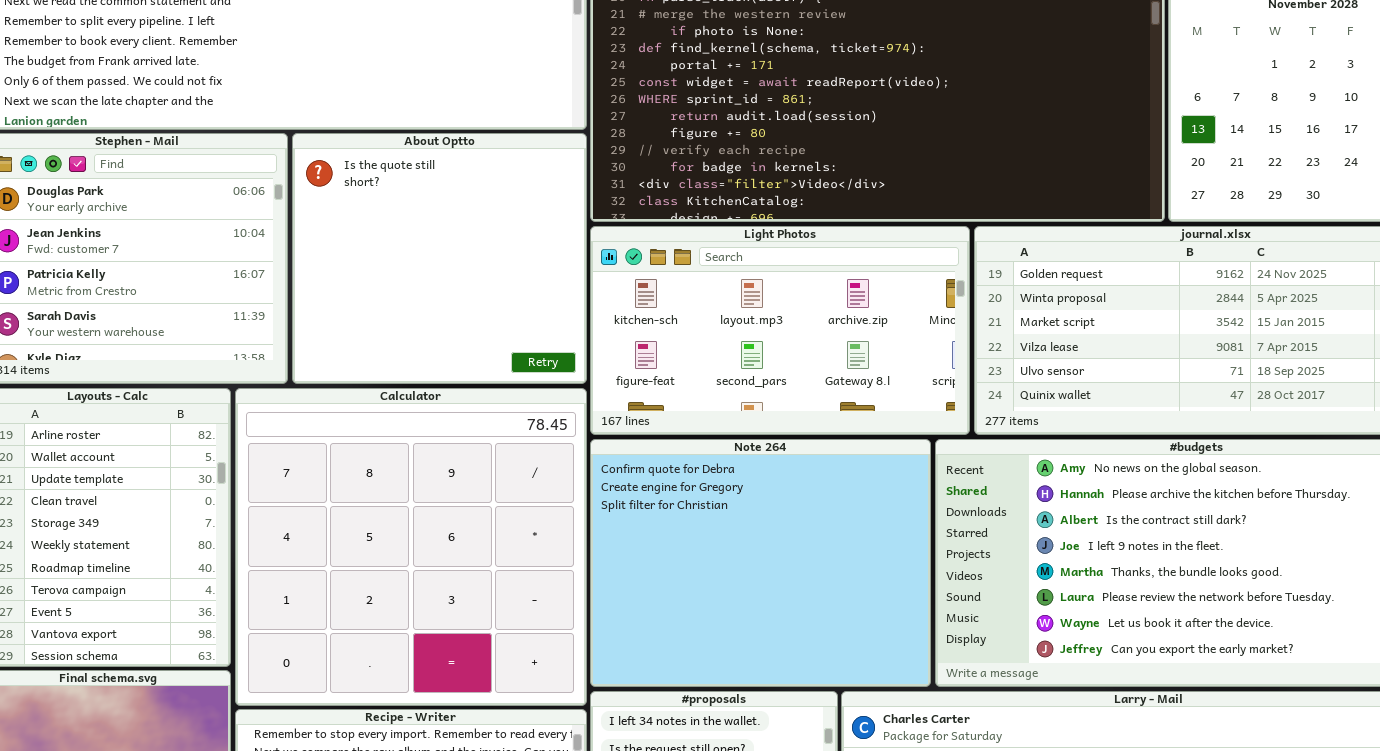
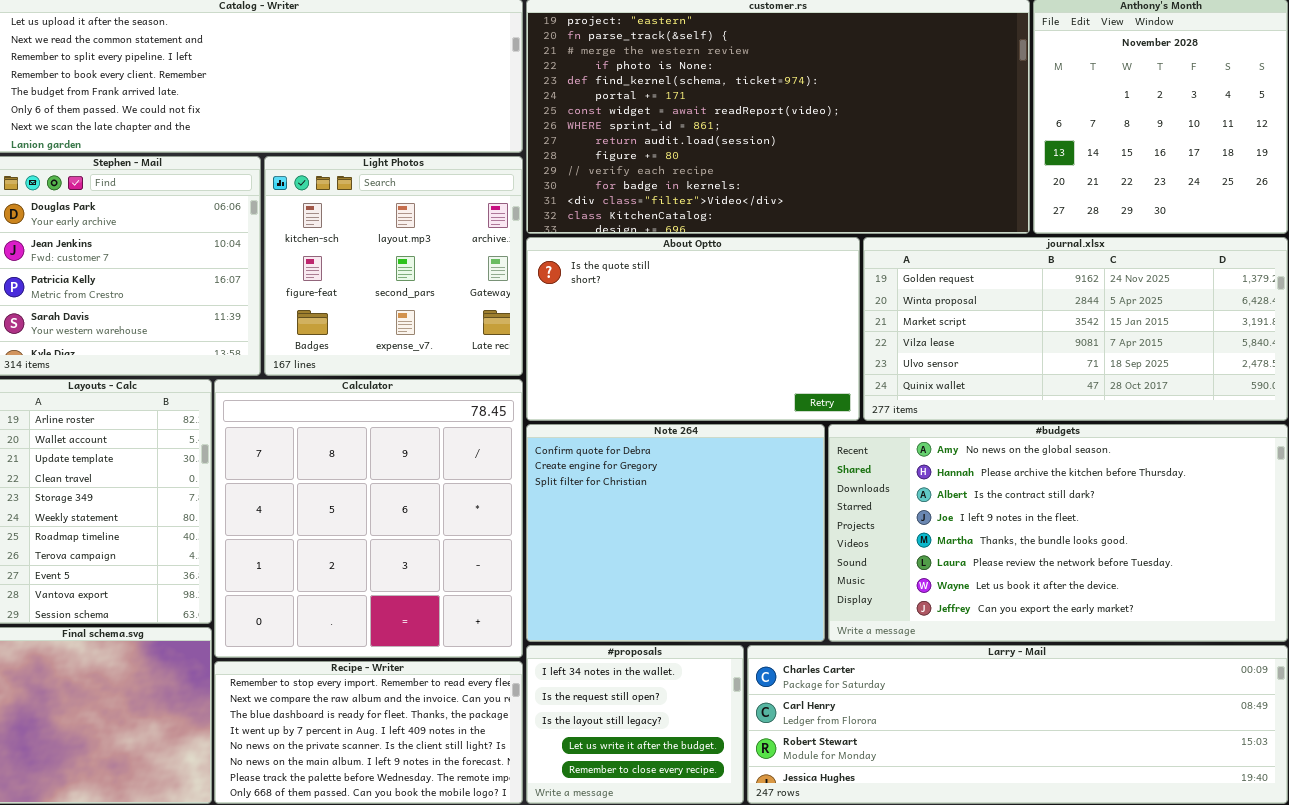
About Optto: [292,133,587,384] -> [526,237,860,421], moved, resized
Light Photos: [590,226,970,435] -> [264,156,523,376], moved, resized

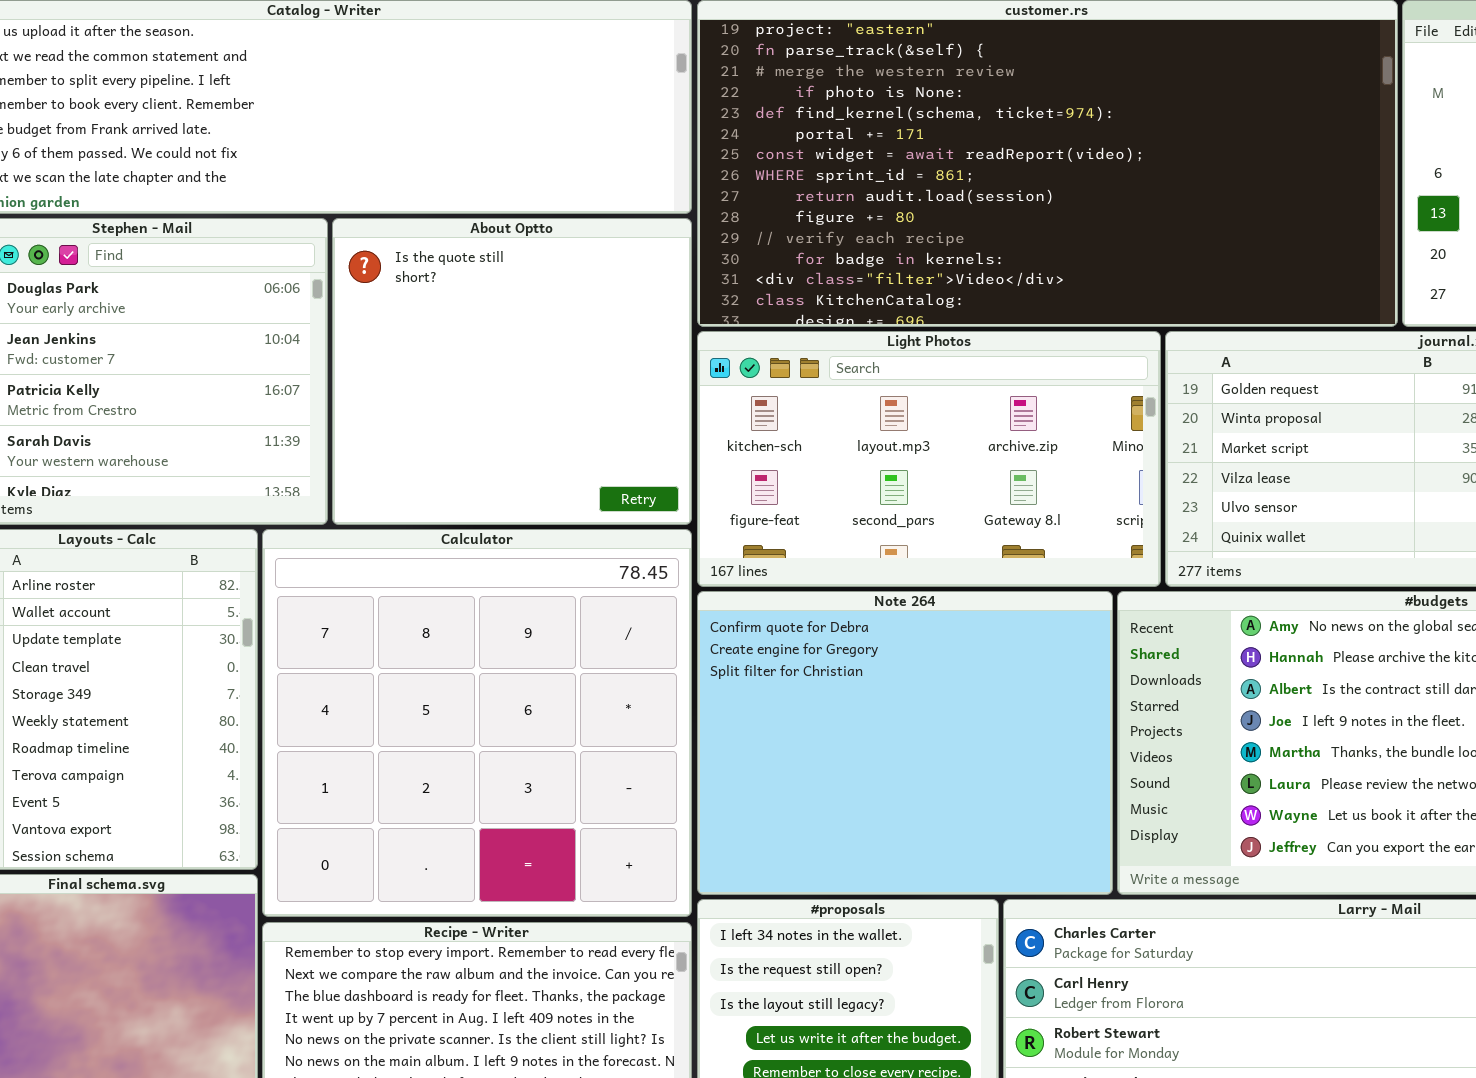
Light Photos: [264,156,523,376] -> [697,331,1161,587], moved, resized
About Optto: [526,237,860,421] -> [332,218,692,525], moved, resized

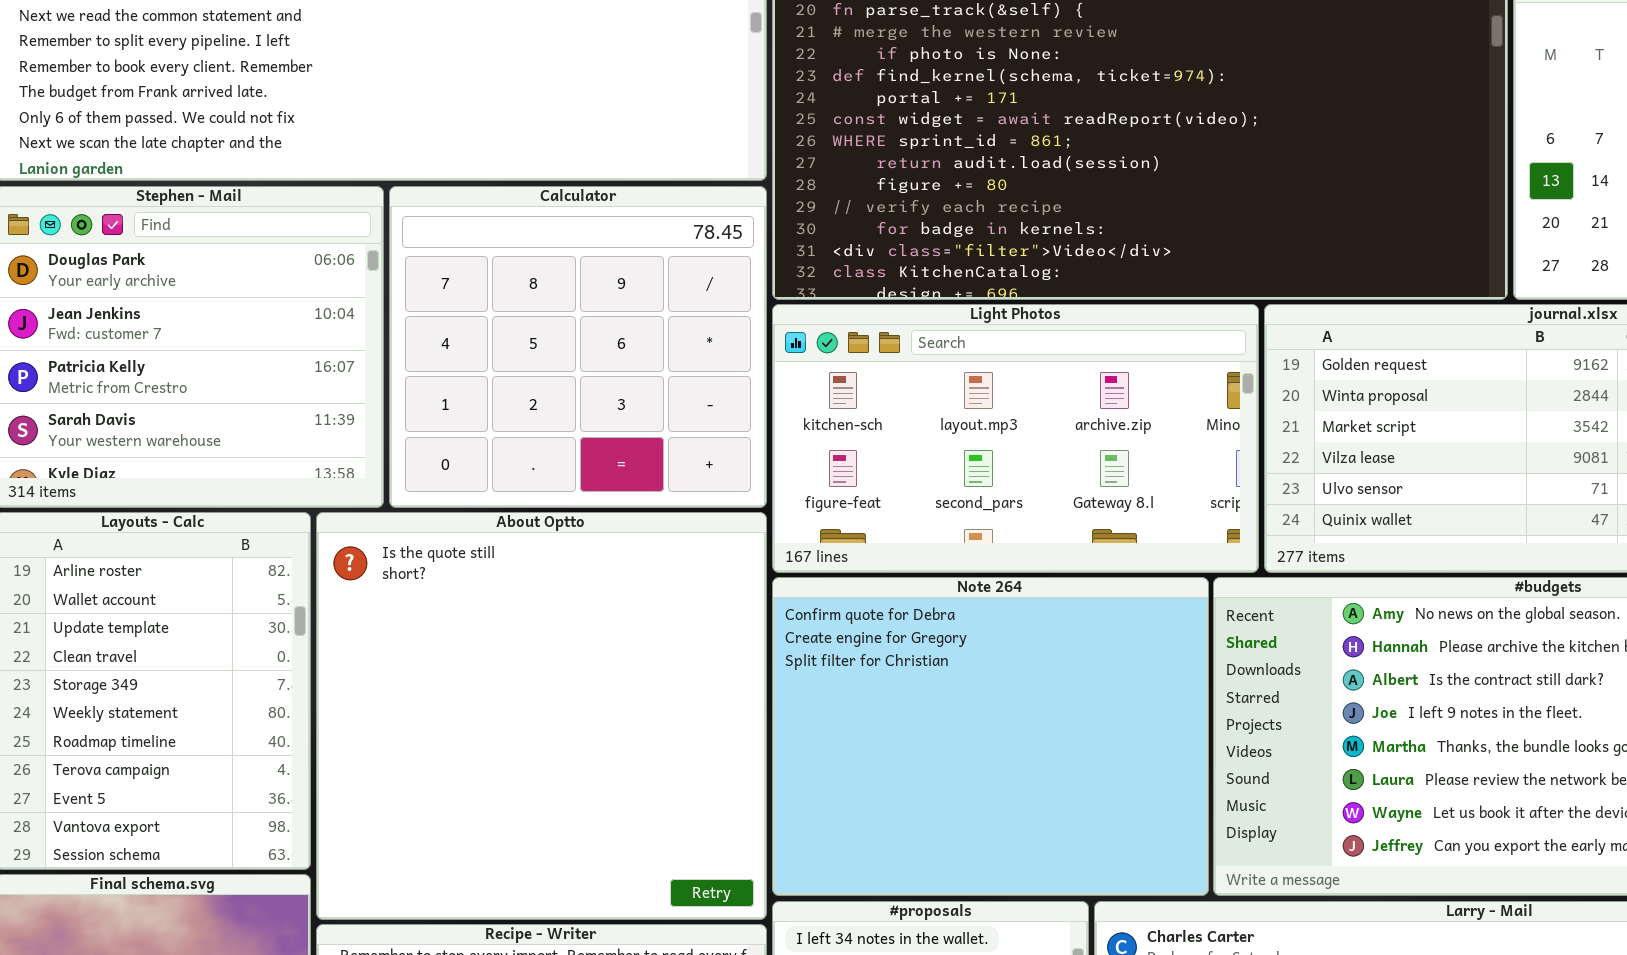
About Optto: [332,218,692,525] -> [316,512,767,920], moved, resized
Calculator: [262,529,692,917] -> [389,186,767,508], moved, resized

